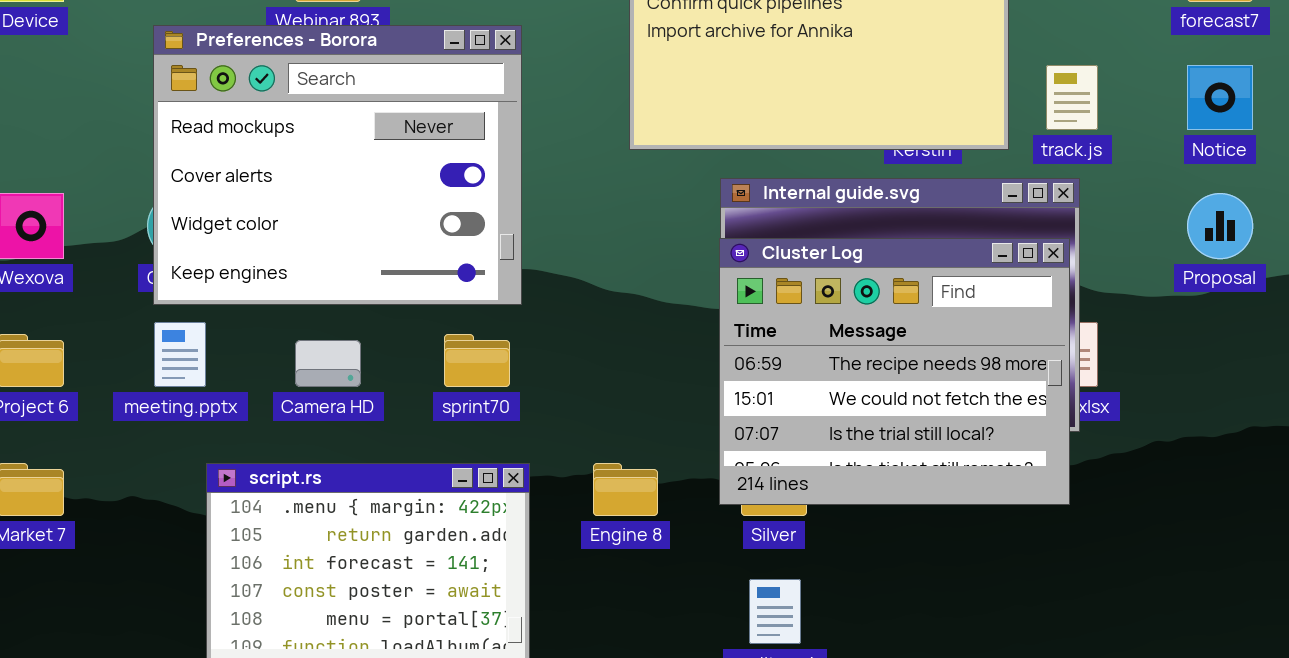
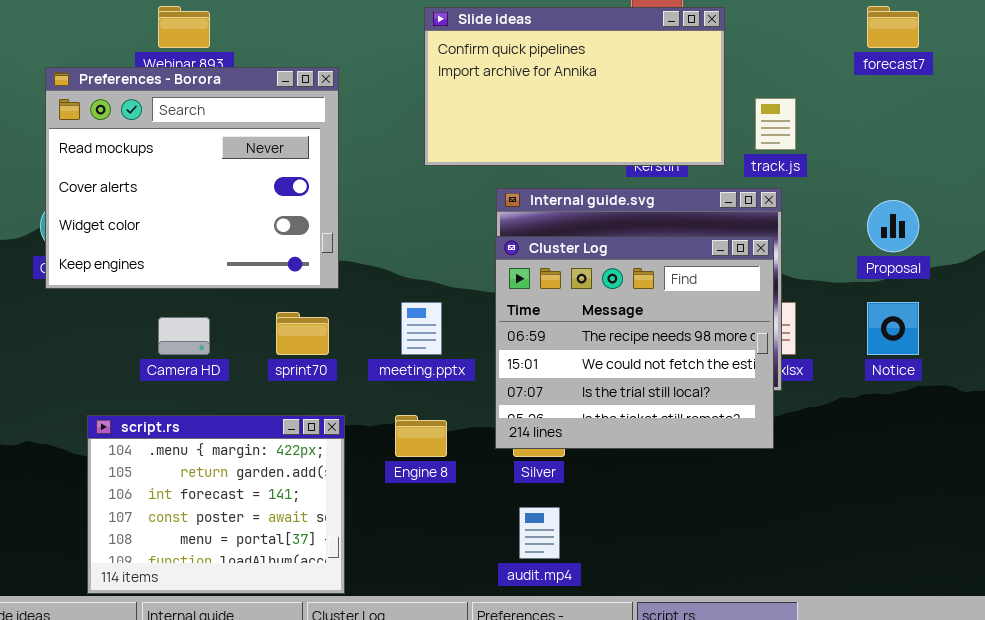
Notice: [1187,65,1253,130] -> [867,302,919,355], moved
meeting.pptx: [154,322,206,387] -> [401,302,442,355], moved

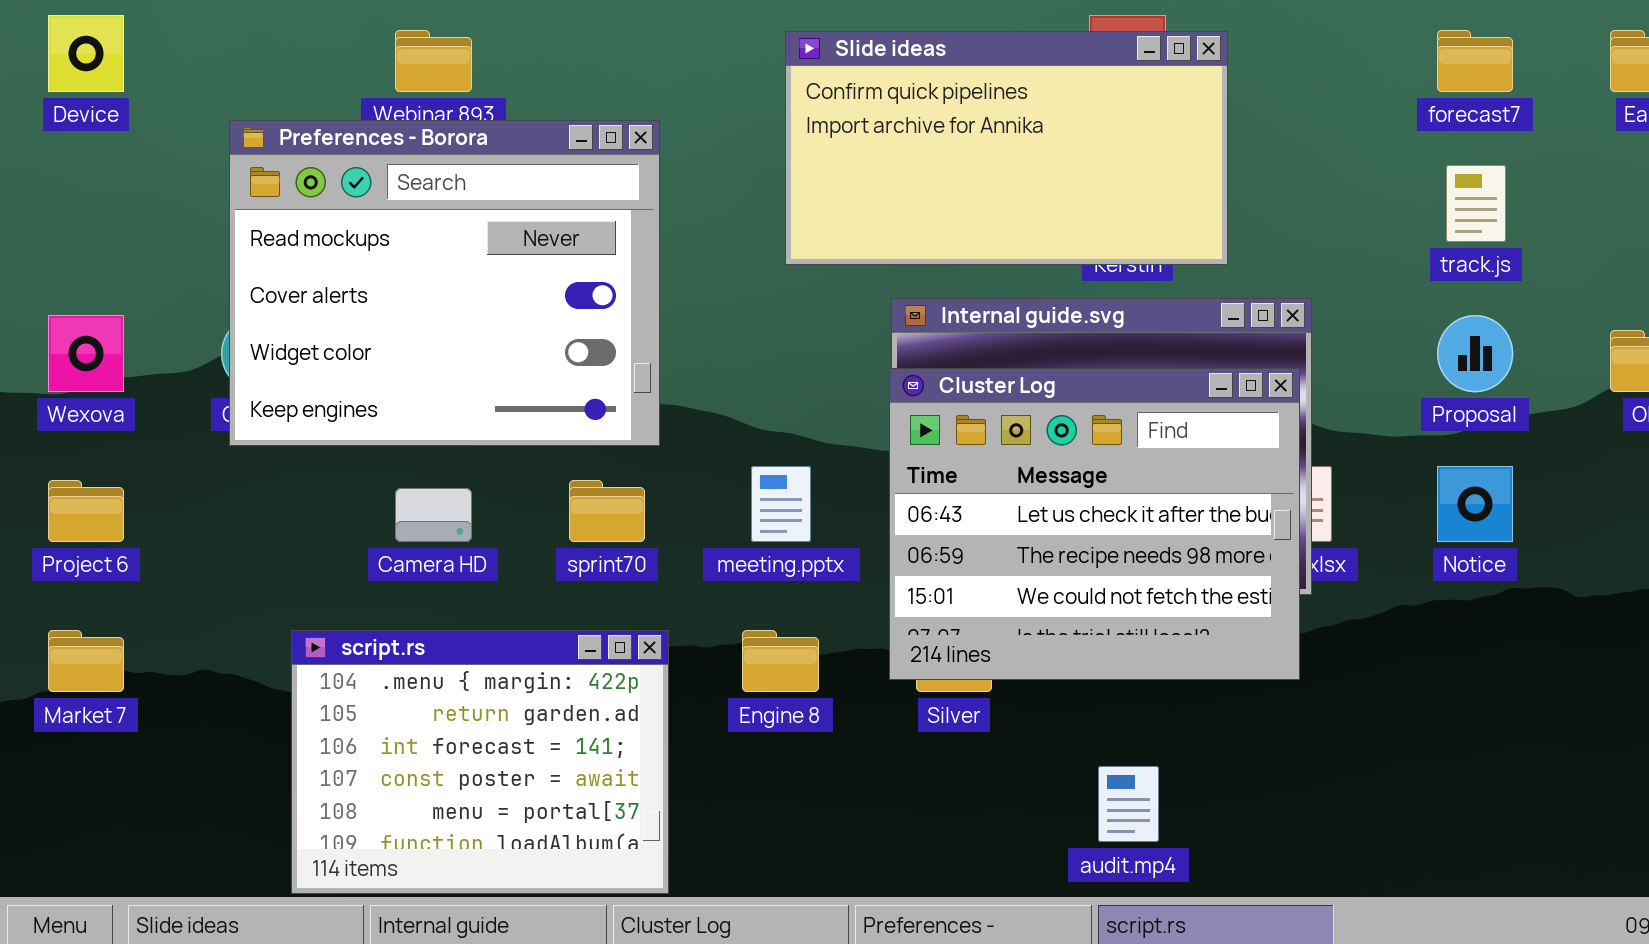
track.js: [755,98,796,150] -> [1446,165,1506,242], moved
Cluster Log: [495,236,774,449] -> [889,368,1300,680], scrolled up 1 row
audit.mp4: [519,507,560,559] -> [1098,766,1159,842], moved

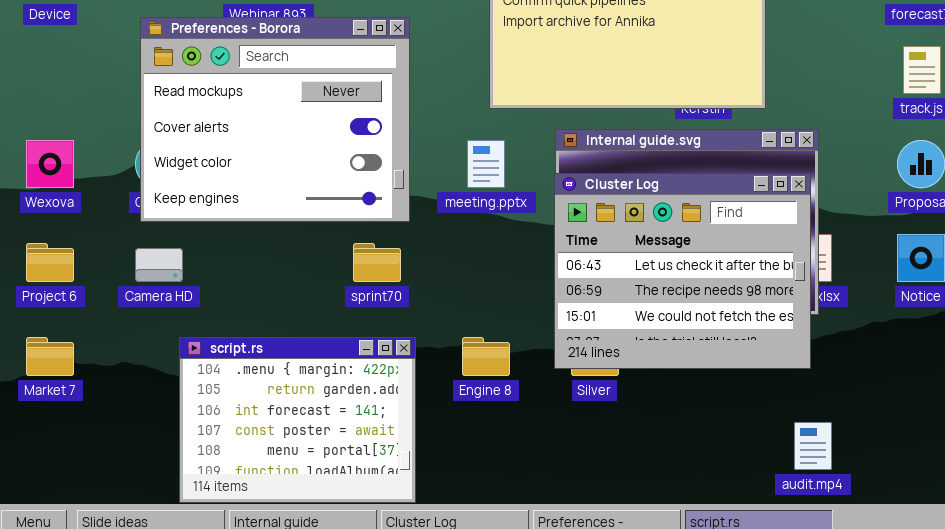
meeting.pptx: [751,466,811,542] -> [467,140,505,188], moved
Camera HD: [395,488,472,542] -> [135,248,183,282], moved
audit.mp4: [1098,766,1159,842] -> [794,422,832,470], moved

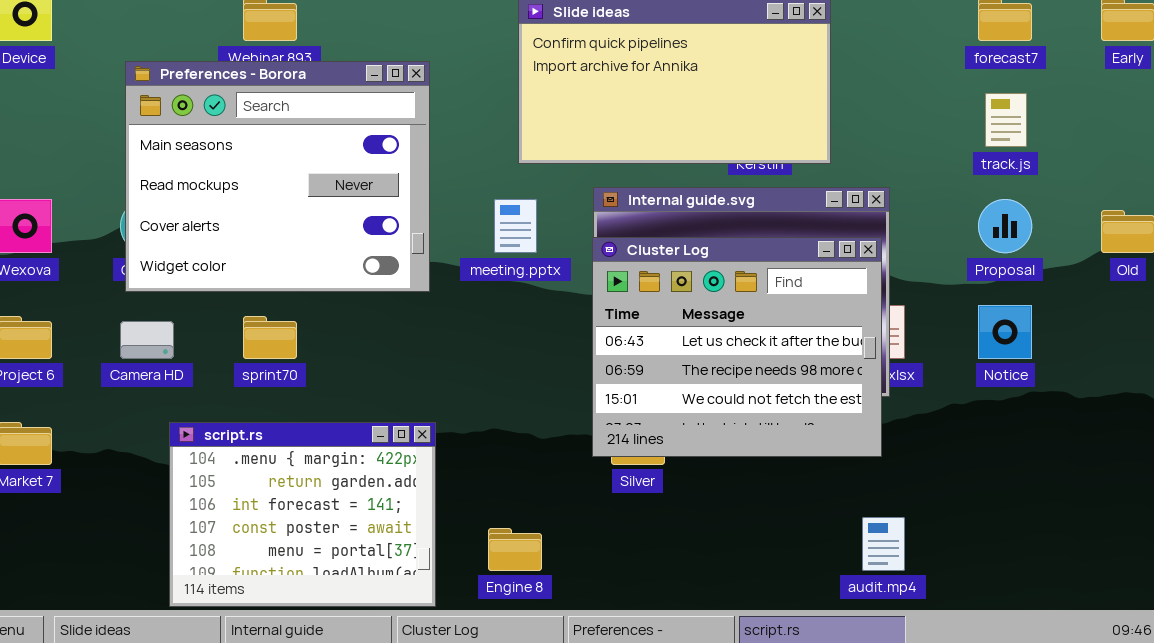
Preferences - Borora: [140,17,410,222] -> [125,61,430,292], scrolled up 1 row
sprint70: [353,243,401,282] -> [243,316,297,359], moved
Engine 8: [462,337,510,376] -> [488,528,542,571], moved

